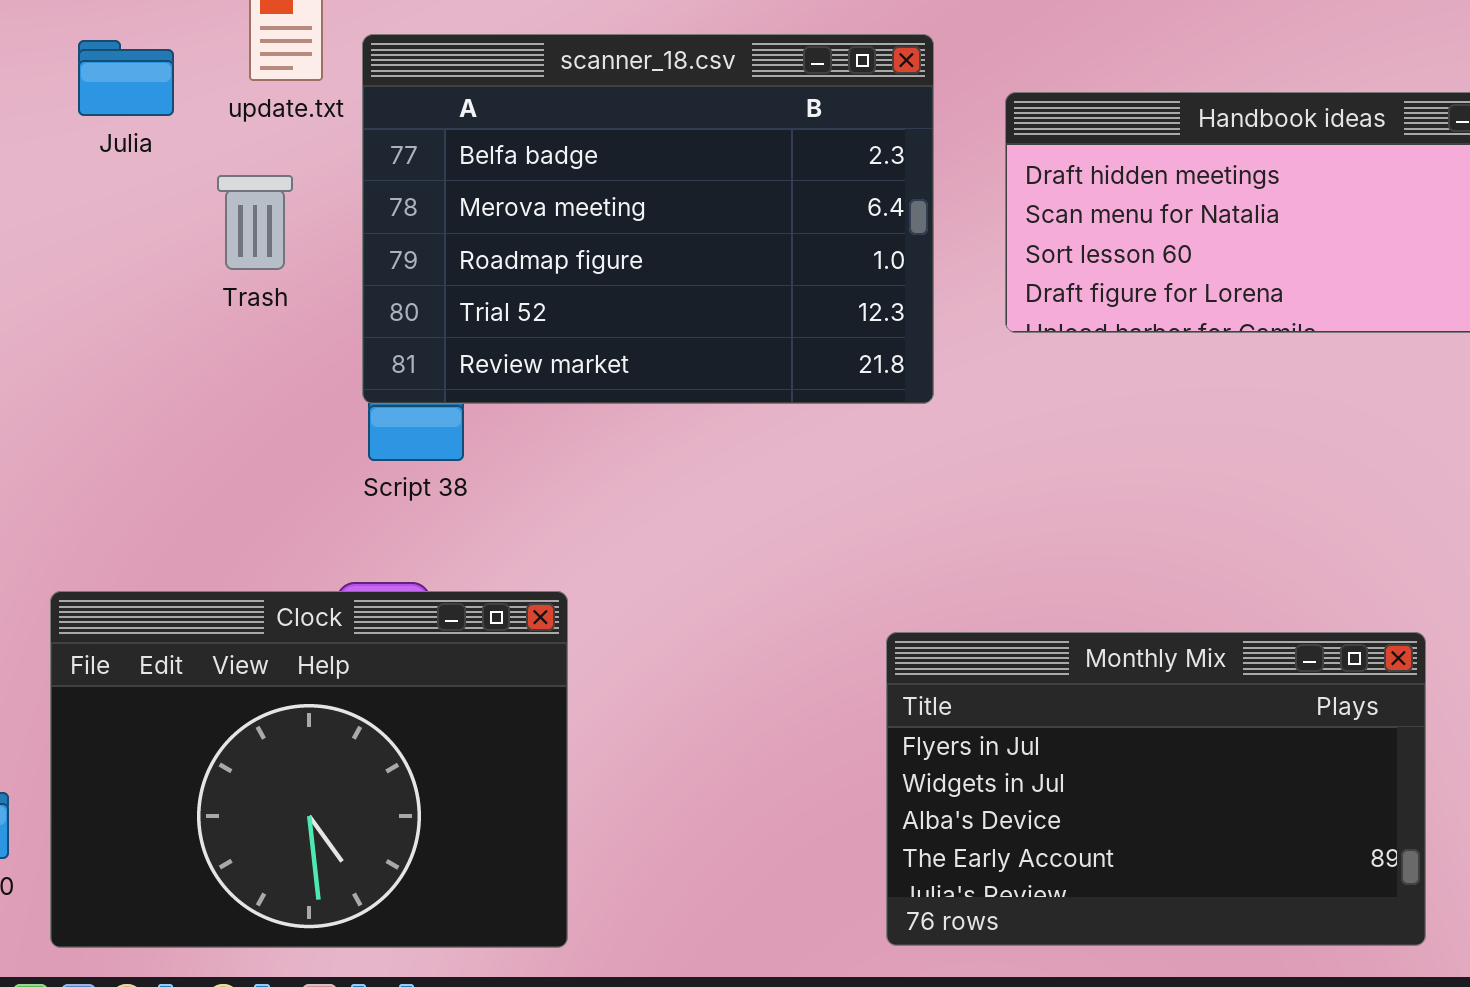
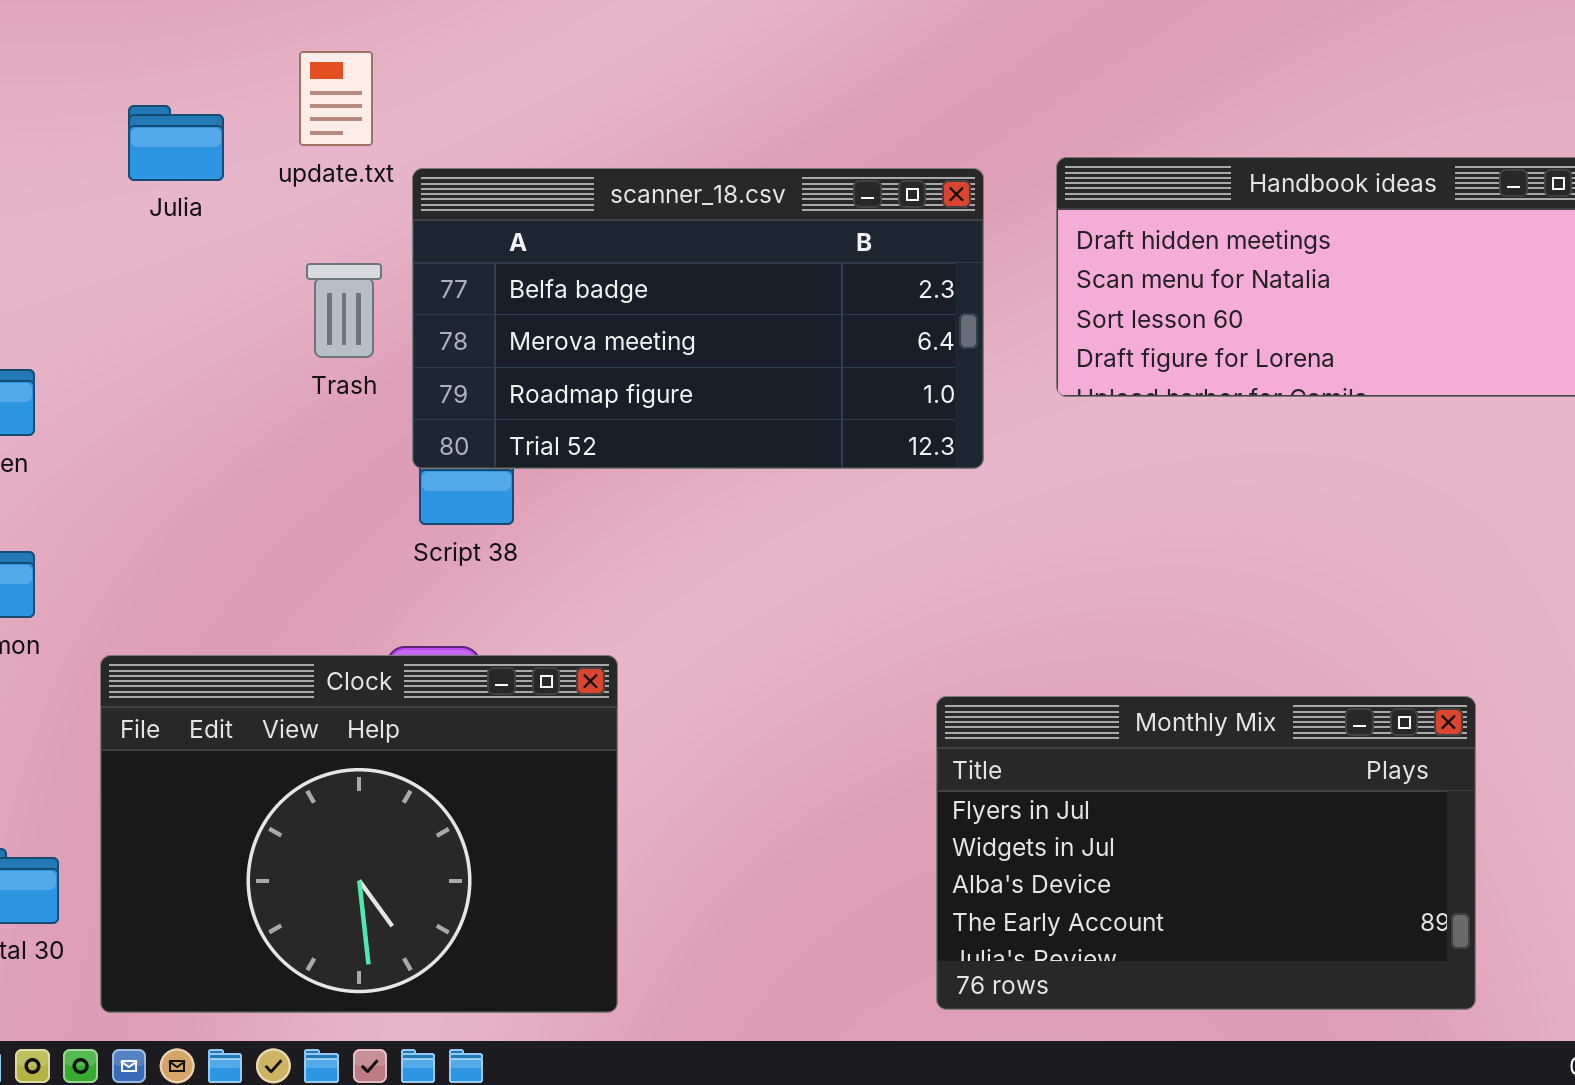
scanner_18.csv: [362,34,934,404] -> [412,168,984,469], resized
Trash: [217,175,293,270] -> [306,263,382,358], moved

